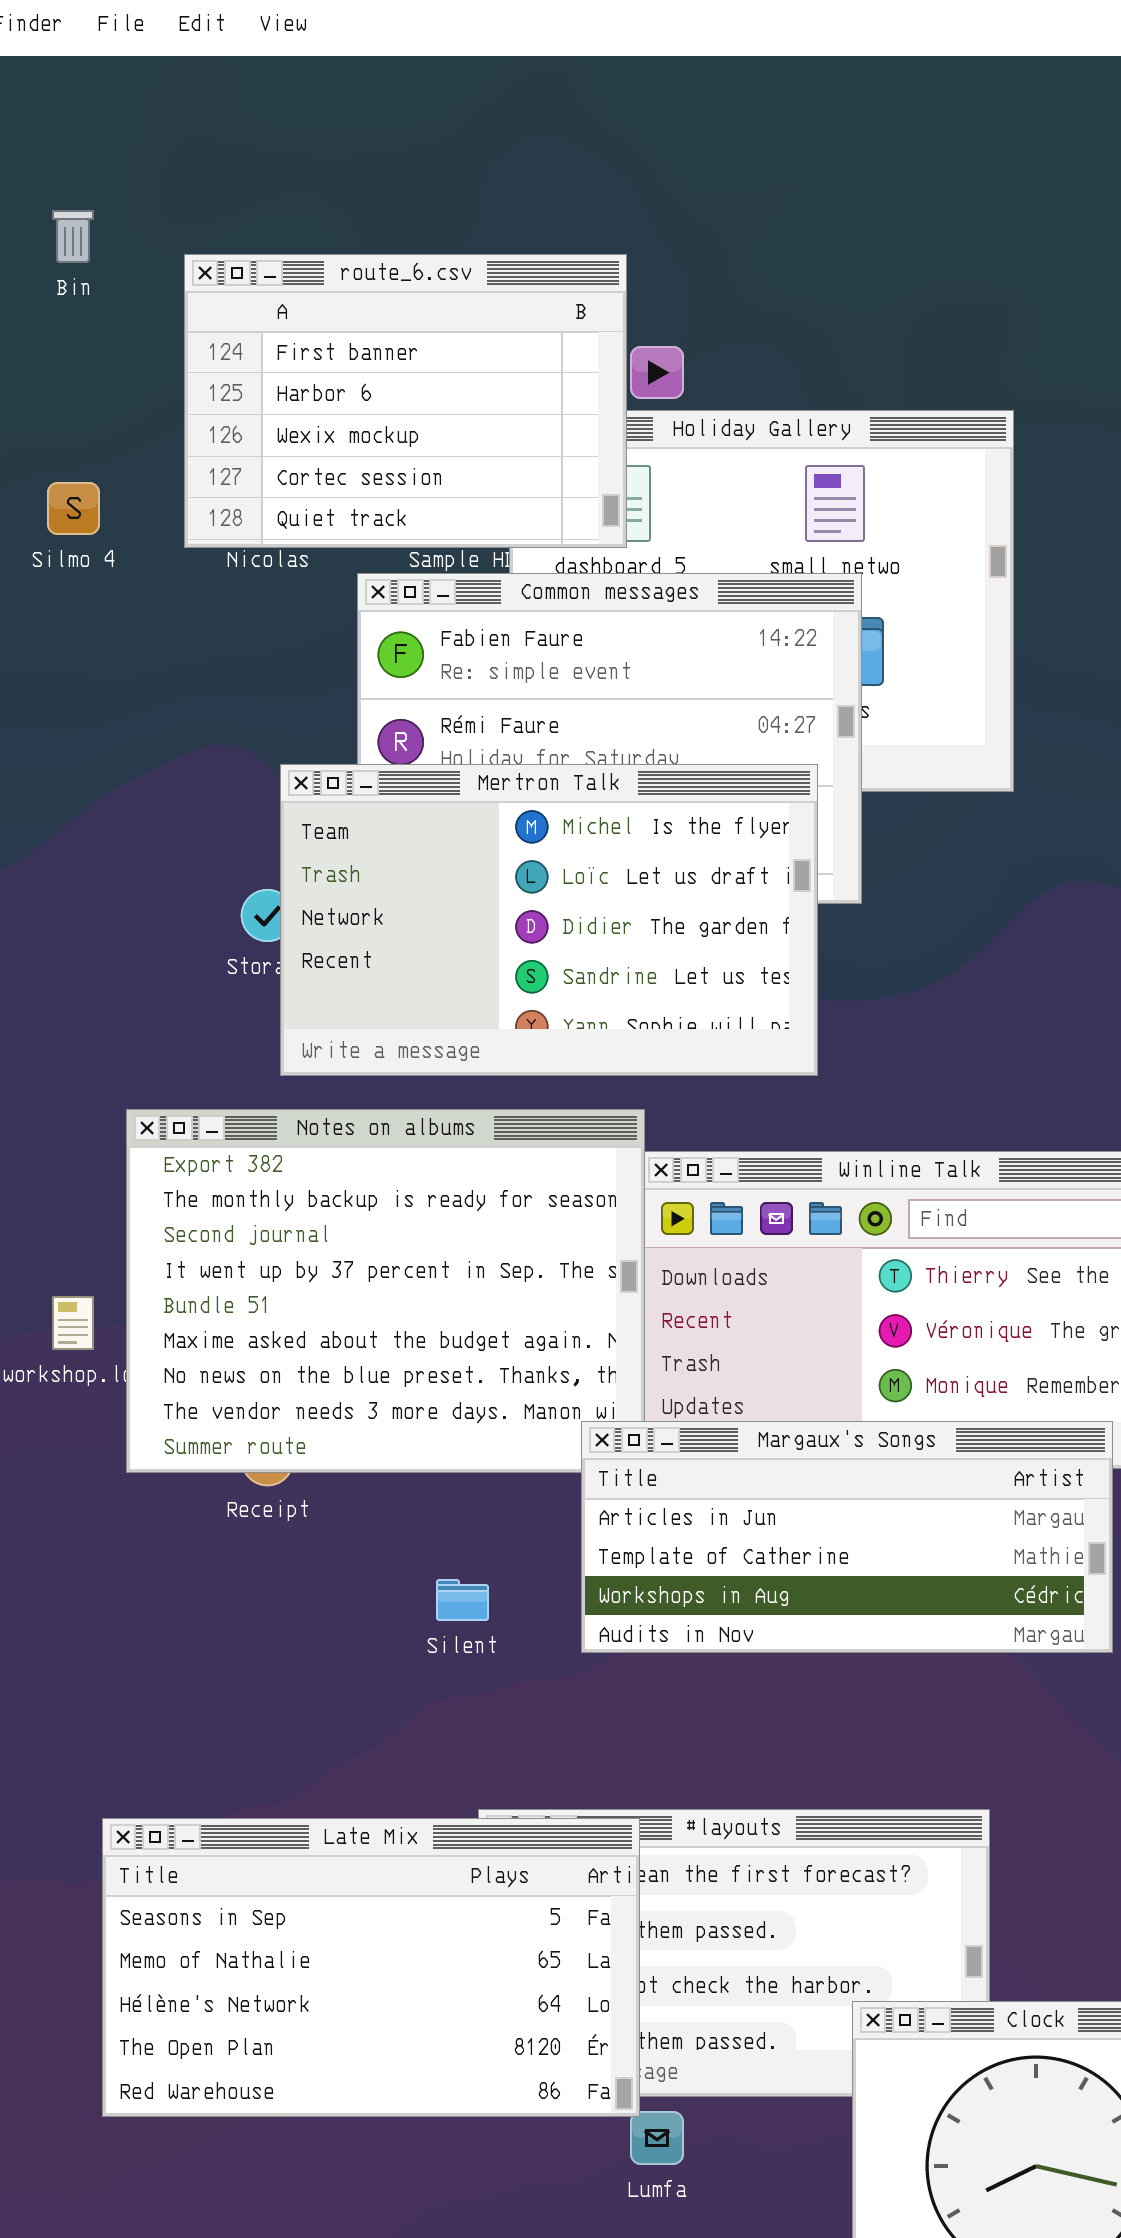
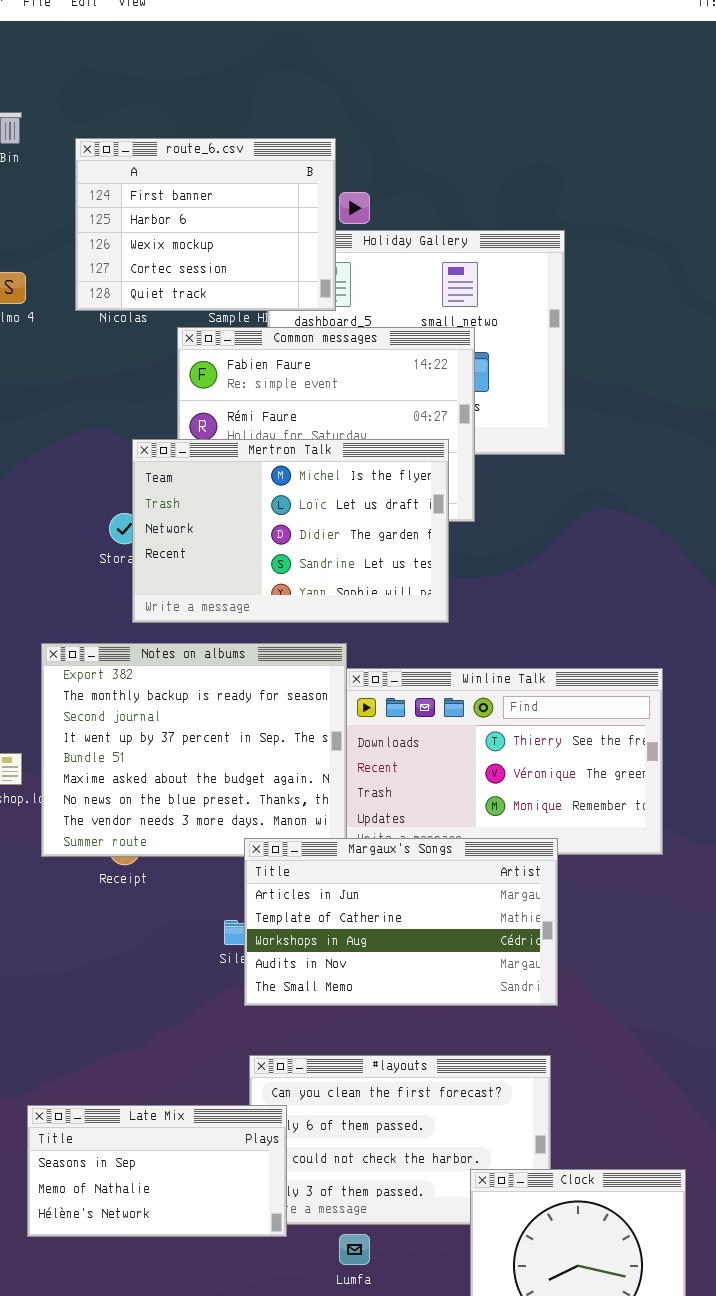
Margaux's Songs: [581,1421,1113,1653] -> [244,838,558,1006], moved, resized
Late Mix: [102,1818,640,2117] -> [27,1105,287,1237], resized

